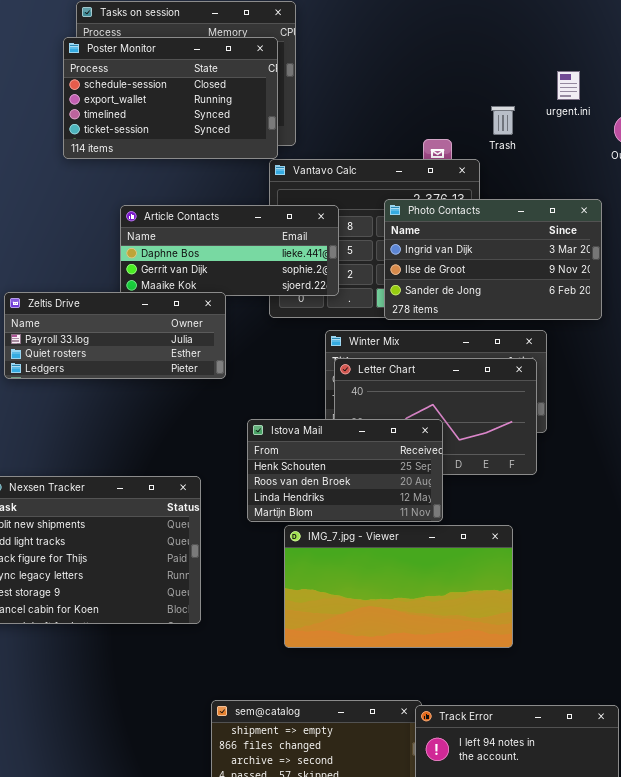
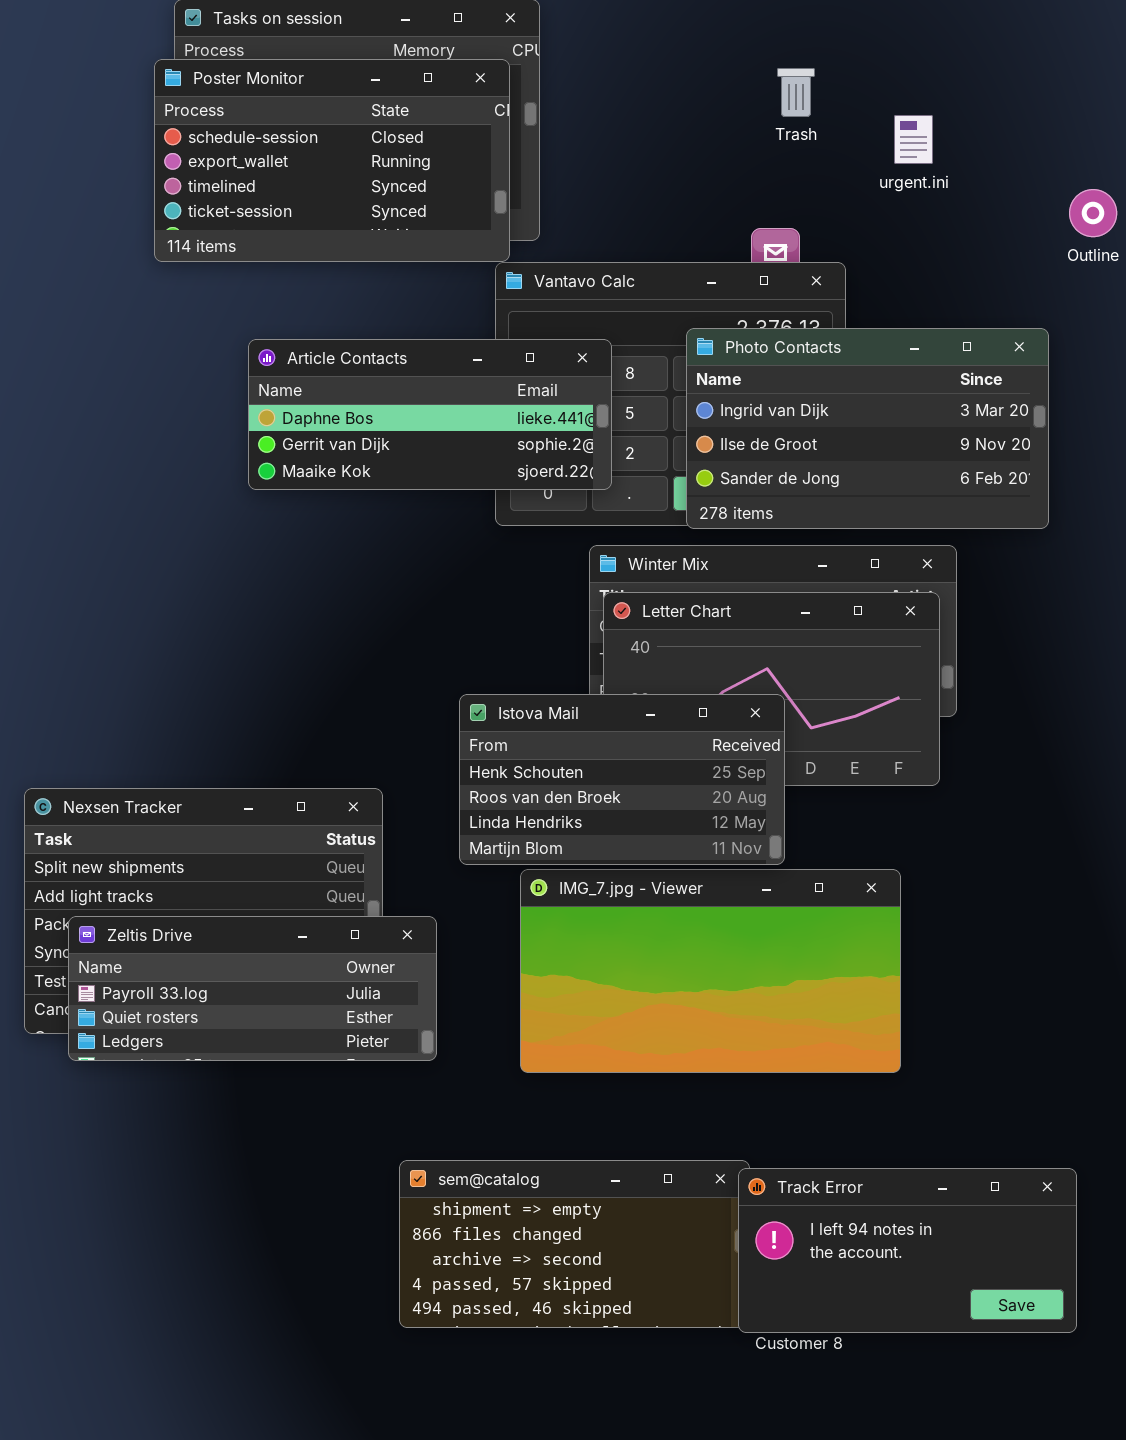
urgent.ini: [557,71,580,100] -> [894,115,933,164], moved
Trash: [491,106,515,135] -> [777,68,815,117], moved
Zeltis Drive: [4,292,226,379] -> [68,916,437,1061], moved

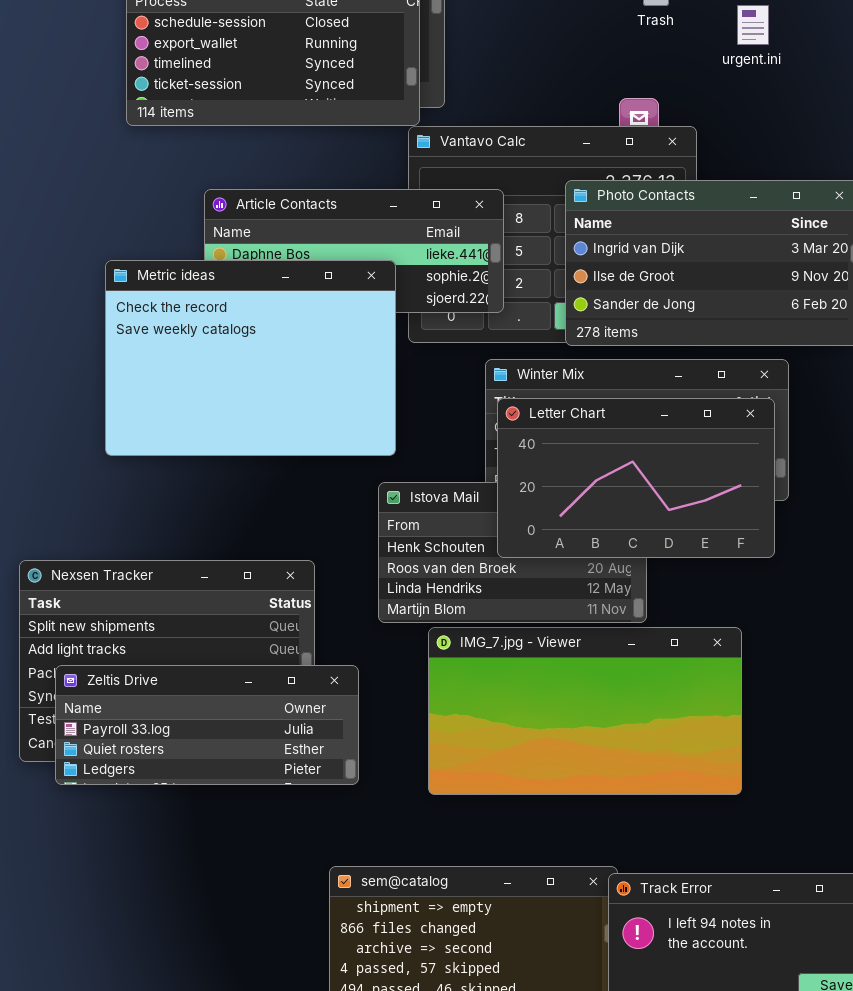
Metric ideas: none -> [105,260,396,456], opened
Letter Chart: [603,592,940,786] -> [497,398,775,558], raised

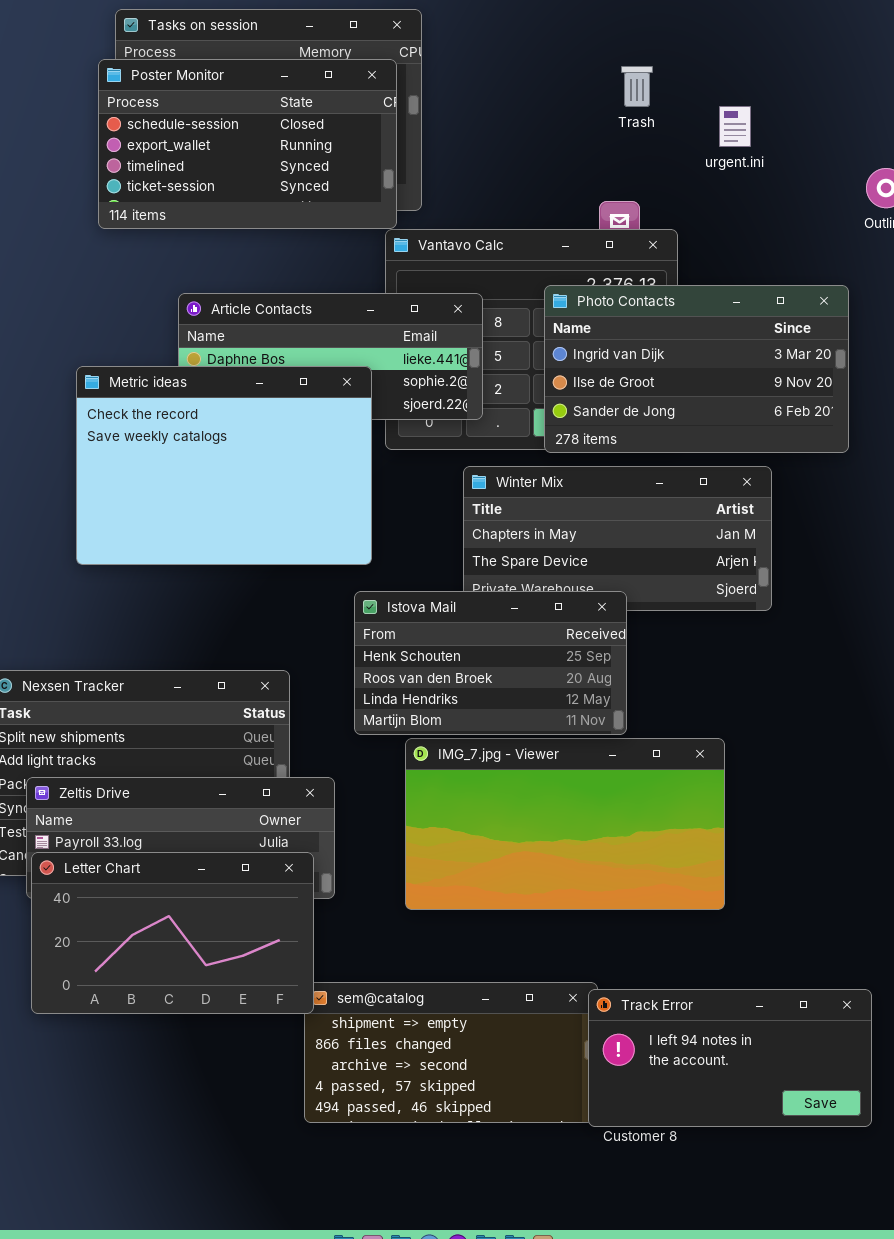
Letter Chart: [497,398,775,558] -> [31,852,314,1014], moved

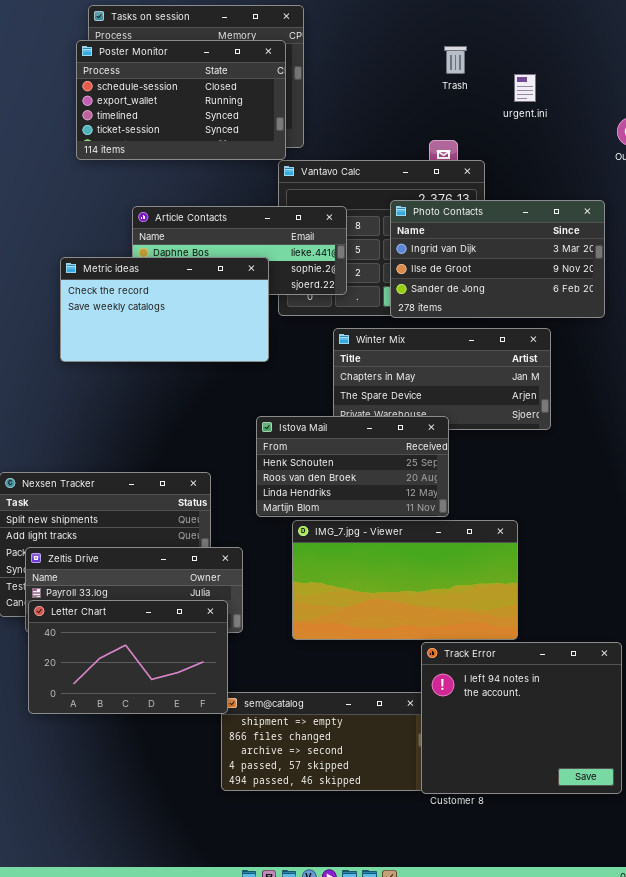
Metric ideas: [76,366,372,565] -> [60,257,269,362], resized
Track Error: [588,989,872,1127] -> [421,642,622,794], resized

